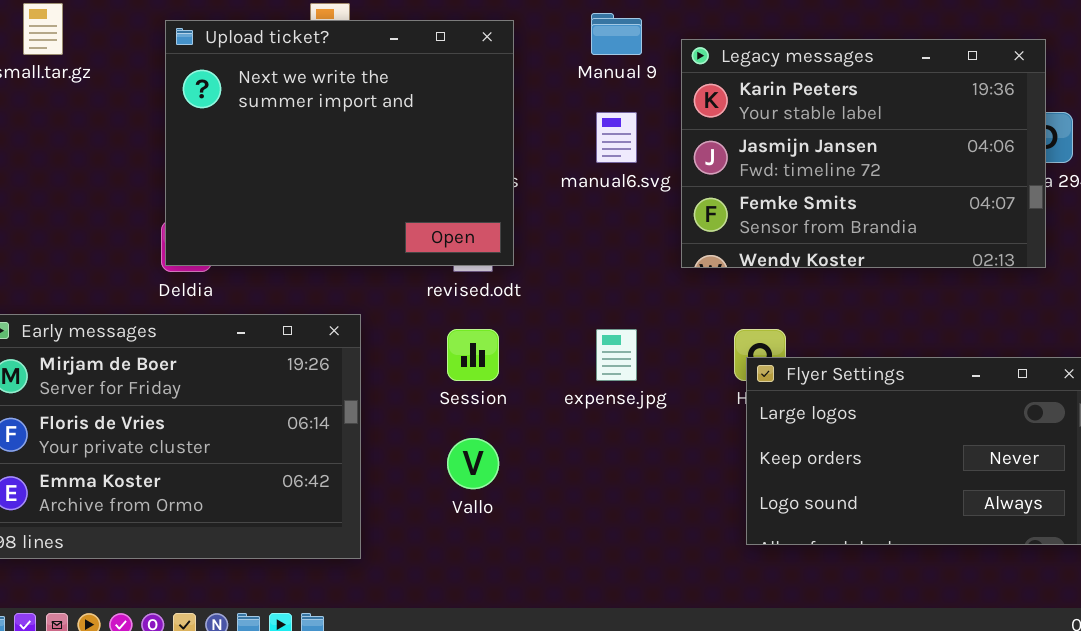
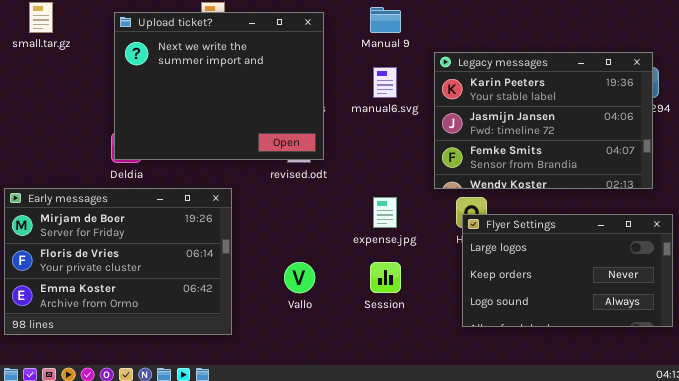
Legacy messages: [681,39,1046,268] -> [434,52,653,189], moved
Session: [447,329,499,381] -> [370,262,401,293], moved

